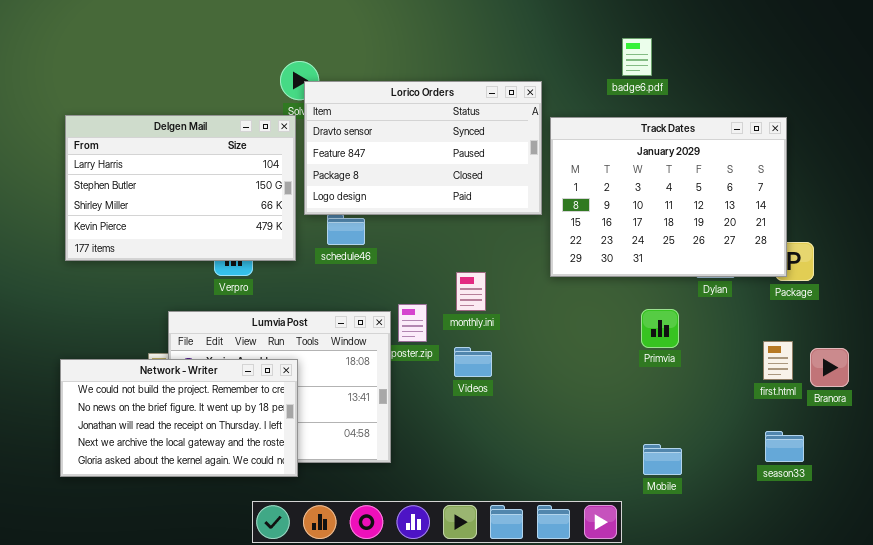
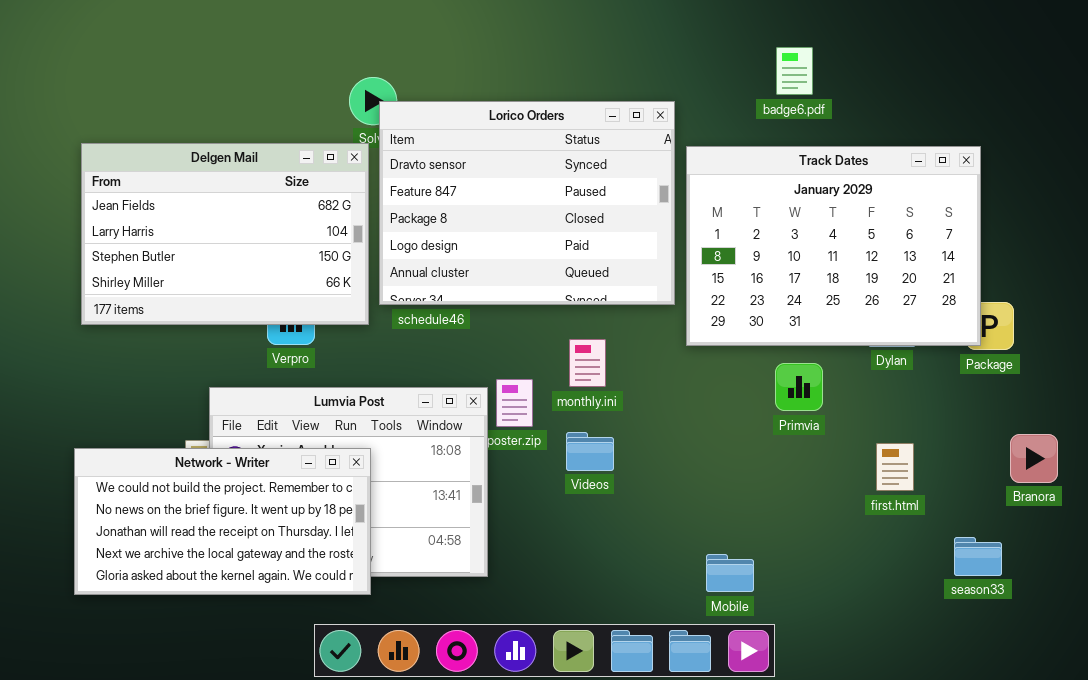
Lorico Orders: [304,81,542,215] -> [379,101,675,305], resized
Delgen Mail: [65,115,296,261] -> [81,143,369,325], scrolled up 1 row
Primvia: [641,309,679,348] -> [775,363,823,411], moved
first.html: [763,341,793,380] -> [876,443,914,491], moved
Mobile: [643,444,682,475] -> [706,554,754,592], moved

